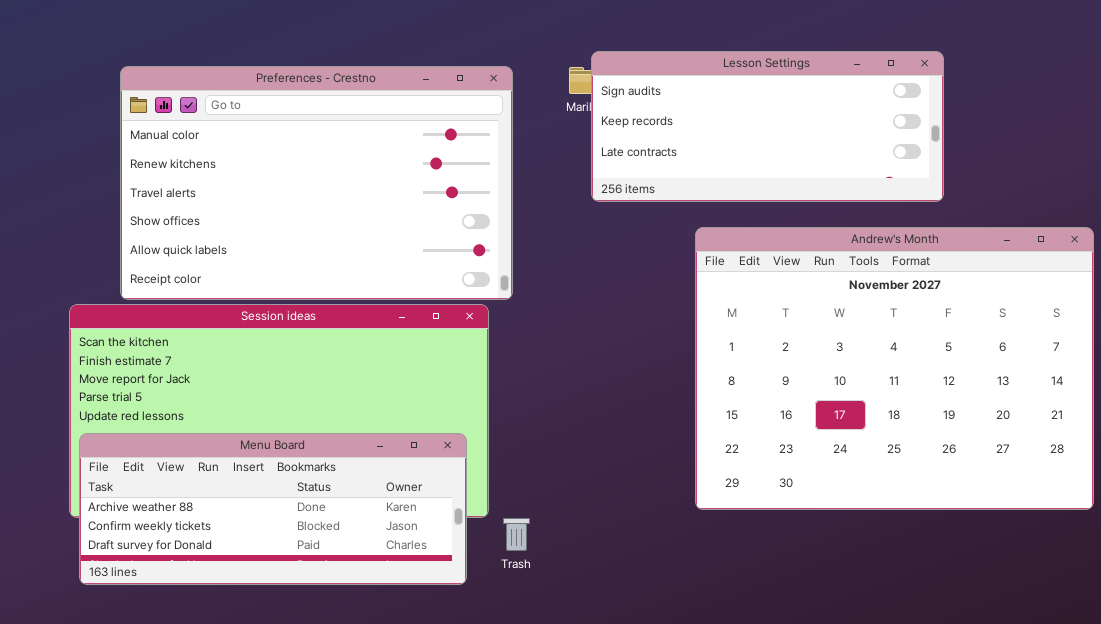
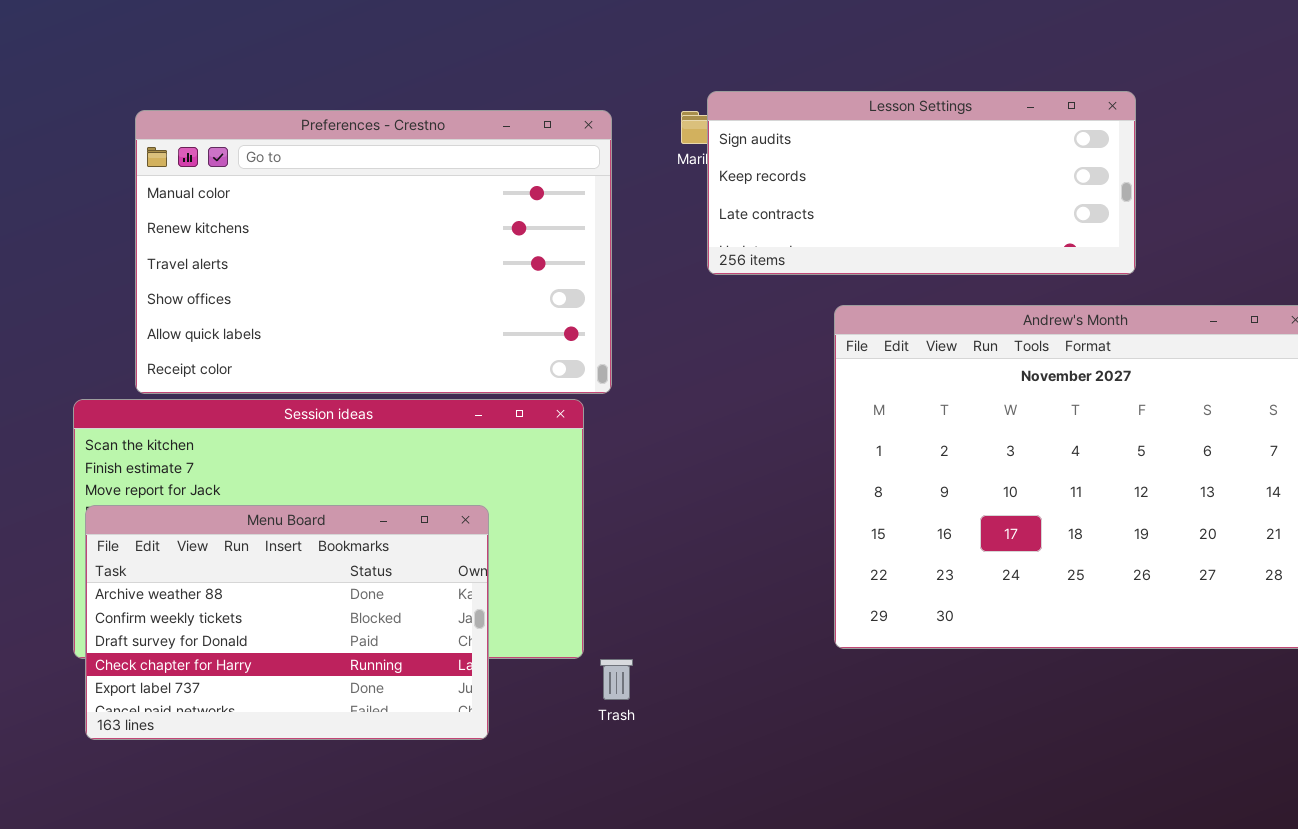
Menu Board: [79,433,467,585] -> [85,505,489,740], resized

